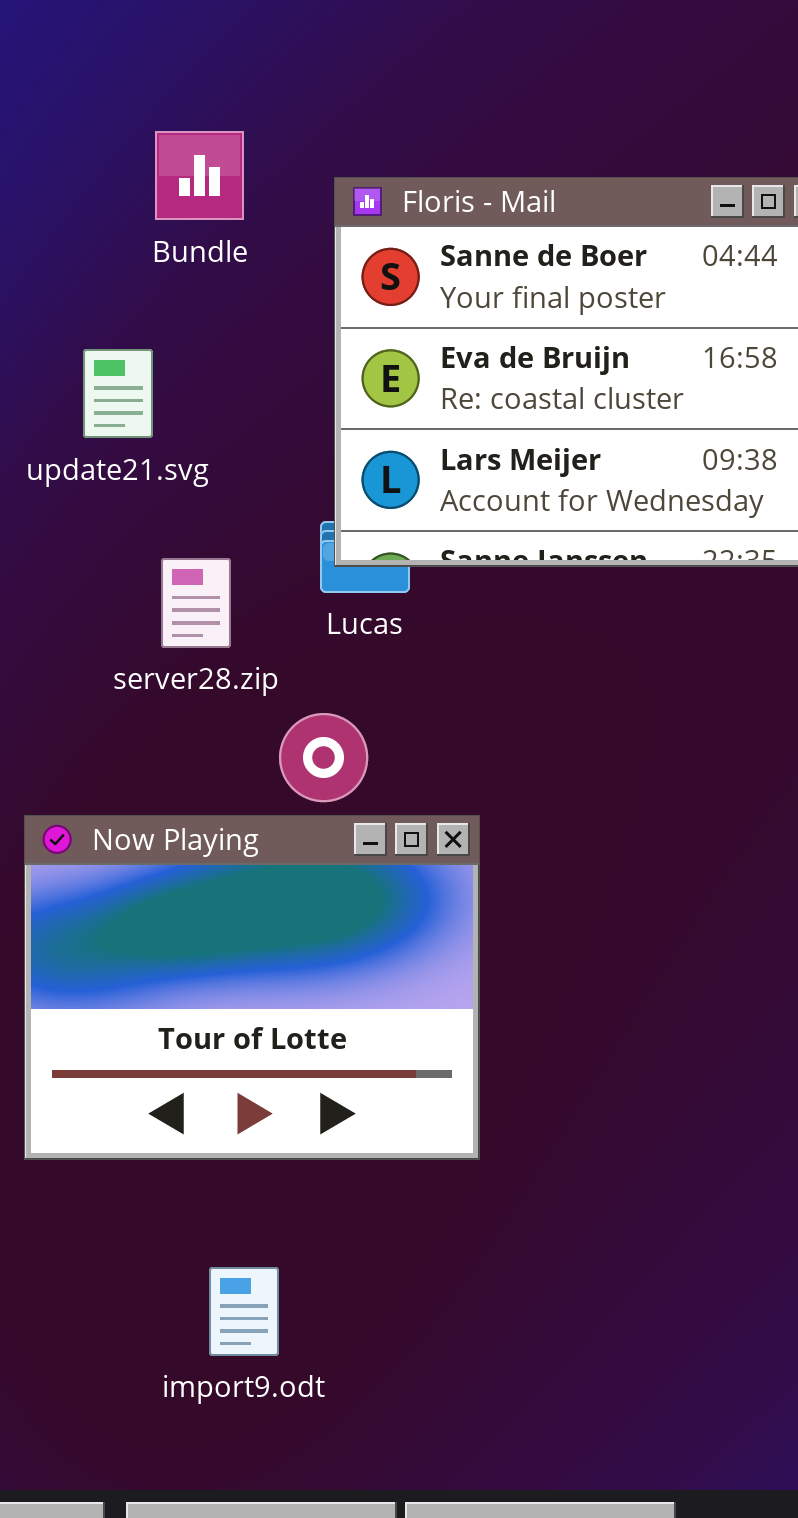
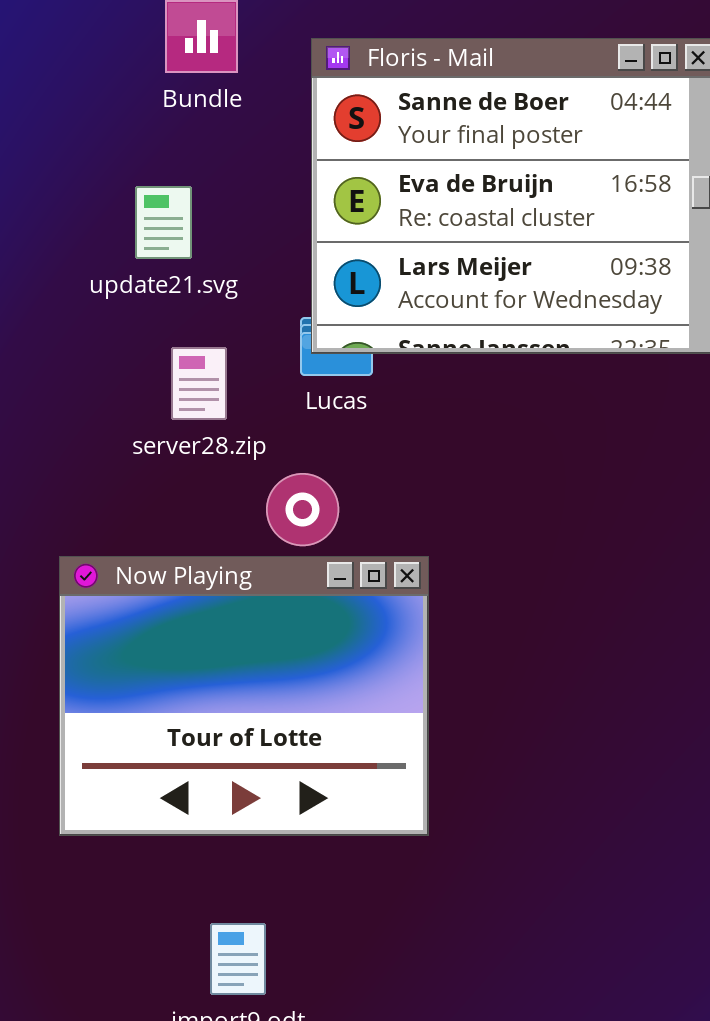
update21.svg: [83,349,153,438] -> [135,186,192,259], moved

